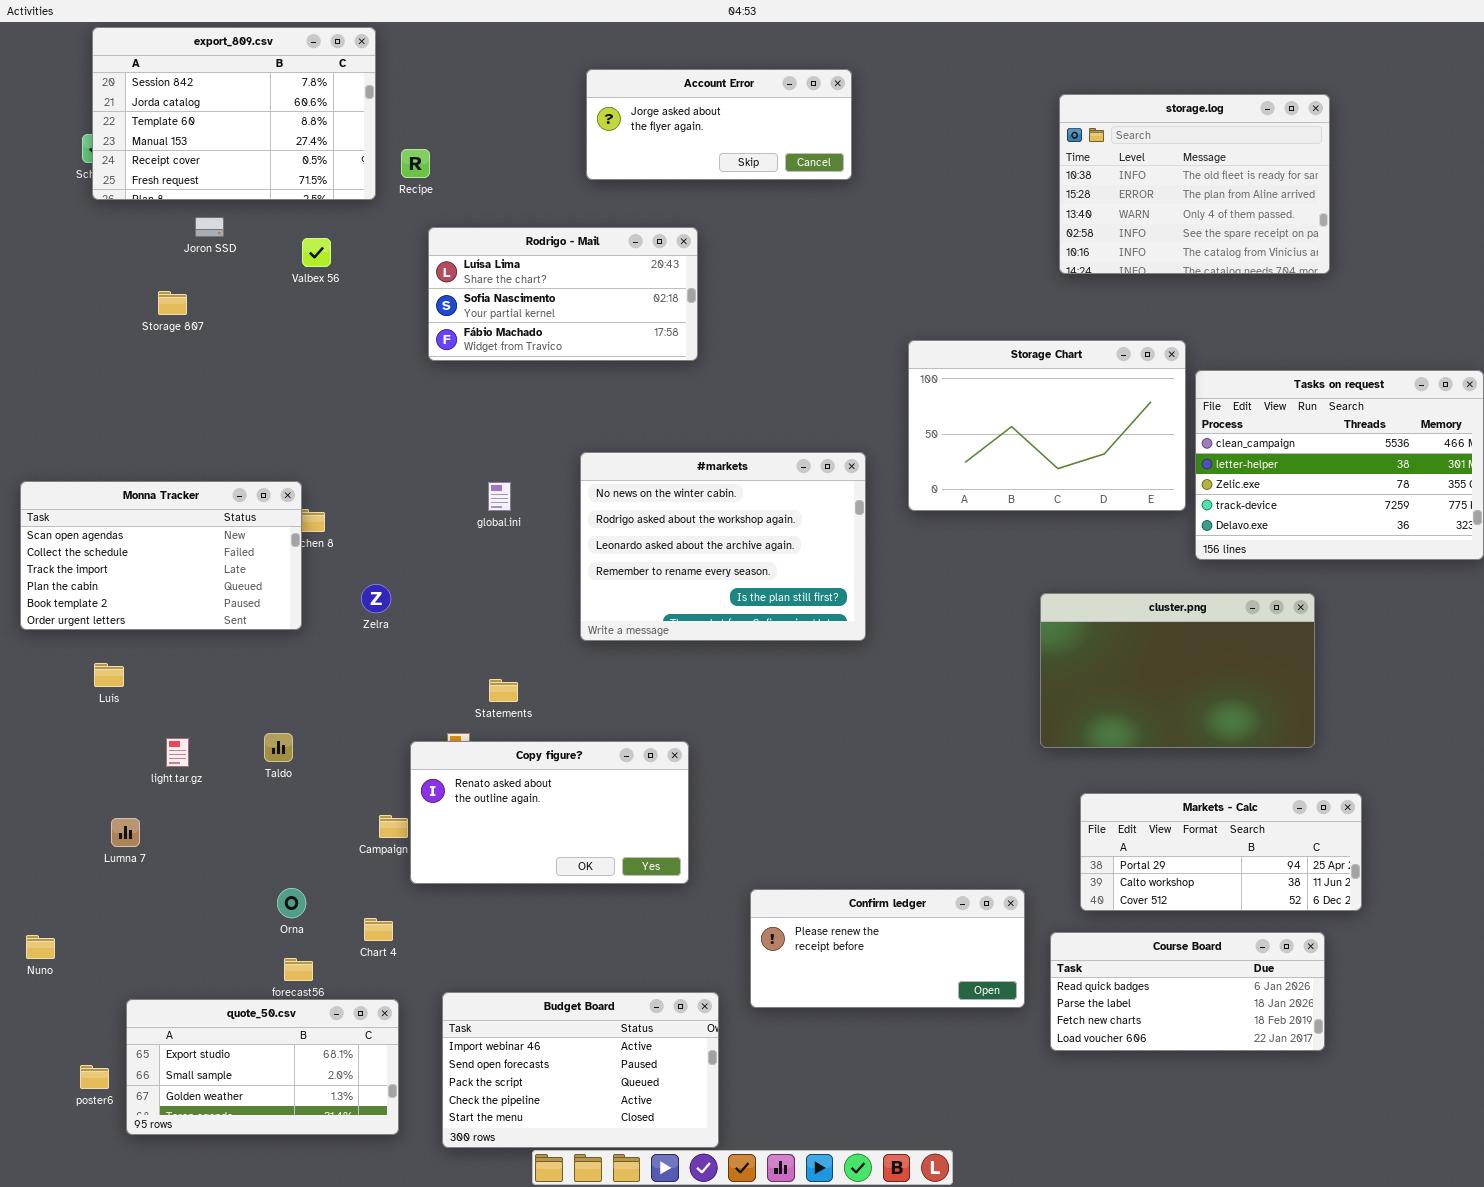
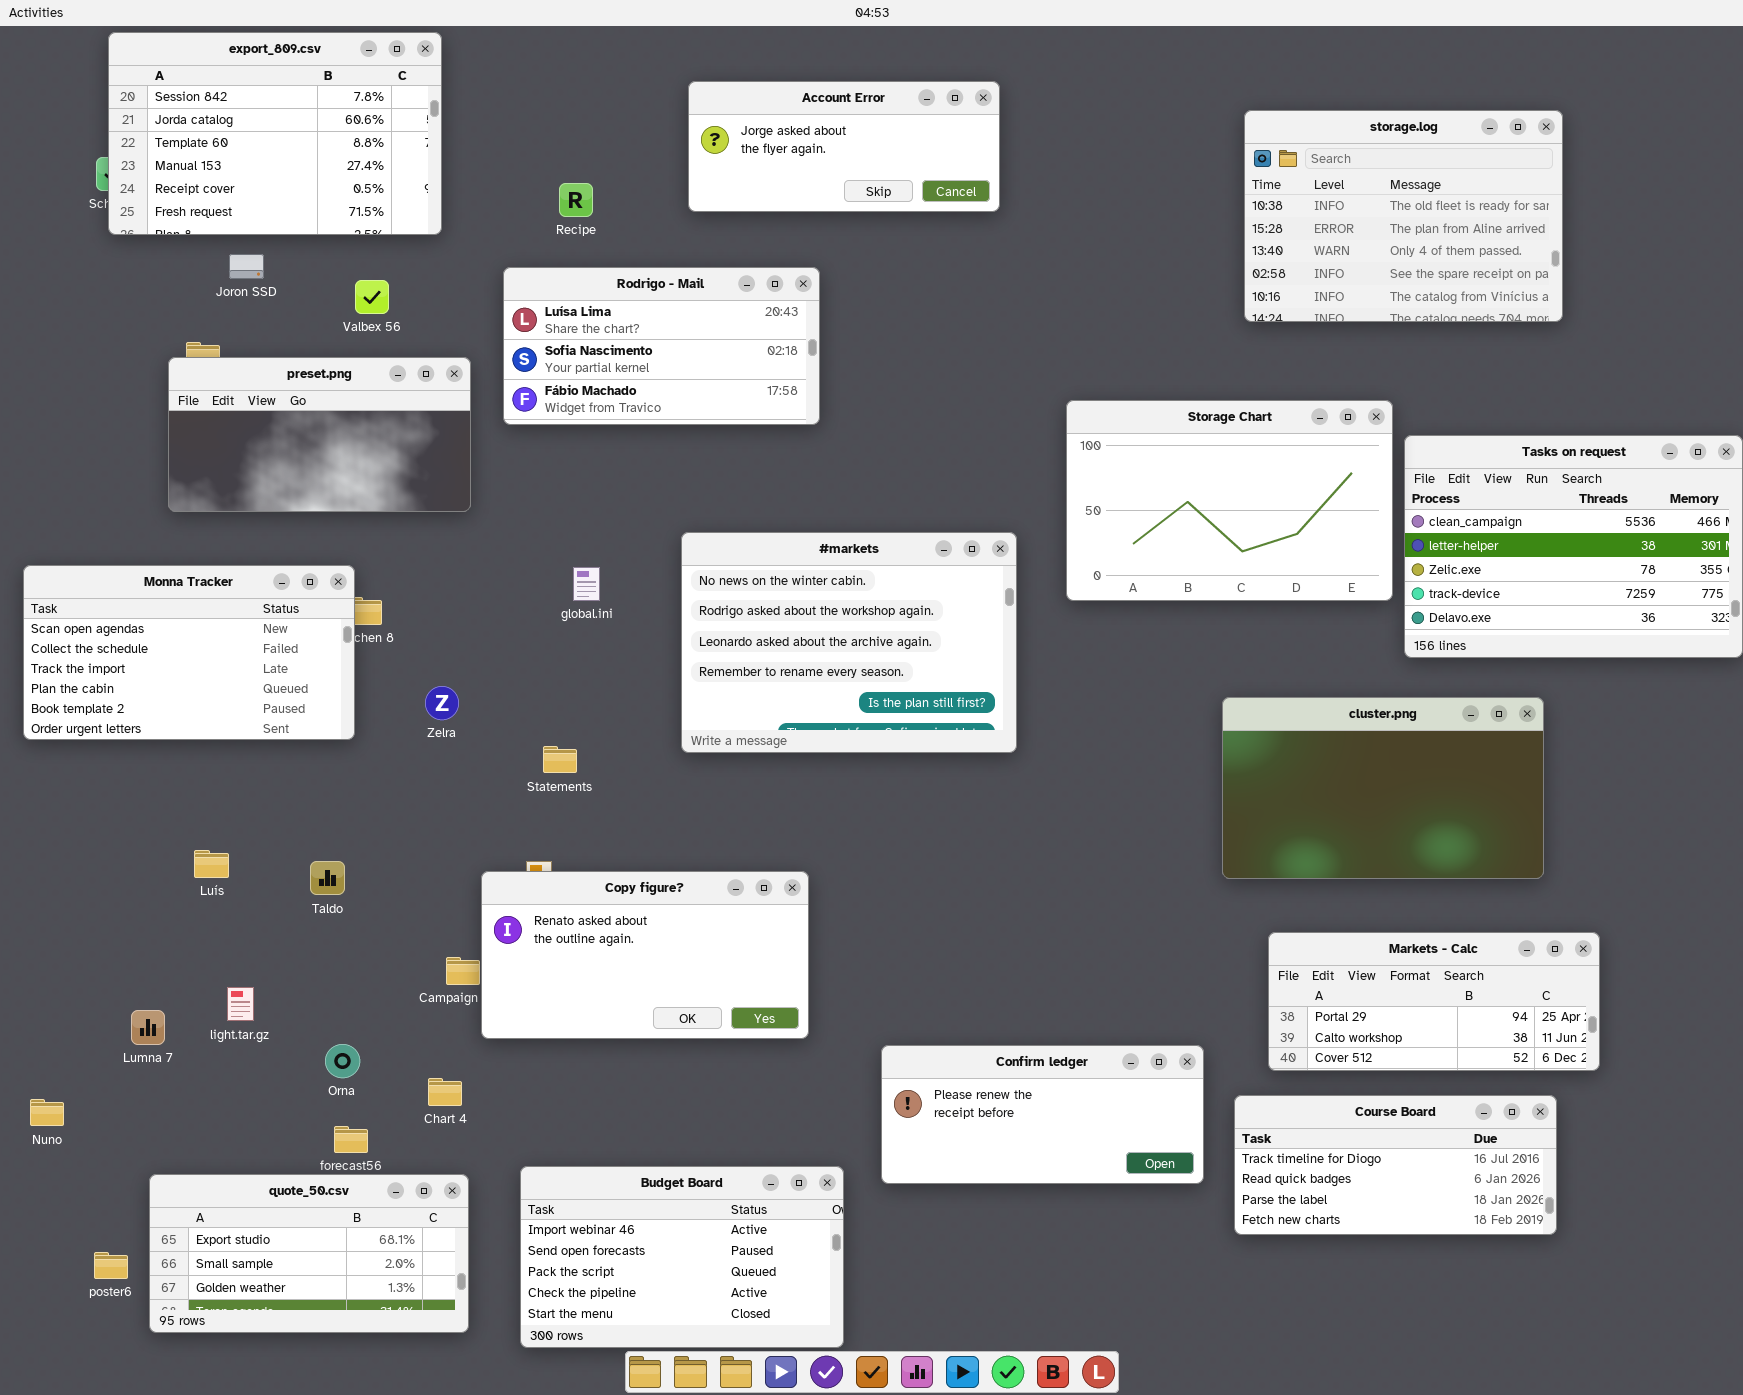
Recipe: [401,149,430,178] -> [559,183,593,217], moved
preset.png: none -> [168,357,471,512], opened
Luís: [94,663,124,687] -> [194,850,229,878], moved
Statements: [489,679,518,702] -> [543,746,577,773], moved
light.tar.gz: [166,738,189,767] -> [227,987,254,1021], moved
Lumna 7: [111,818,140,847] -> [131,1010,165,1045], moved
Course Board: [1050,932,1325,1051] -> [1234,1095,1557,1235], scrolled up 1 row

